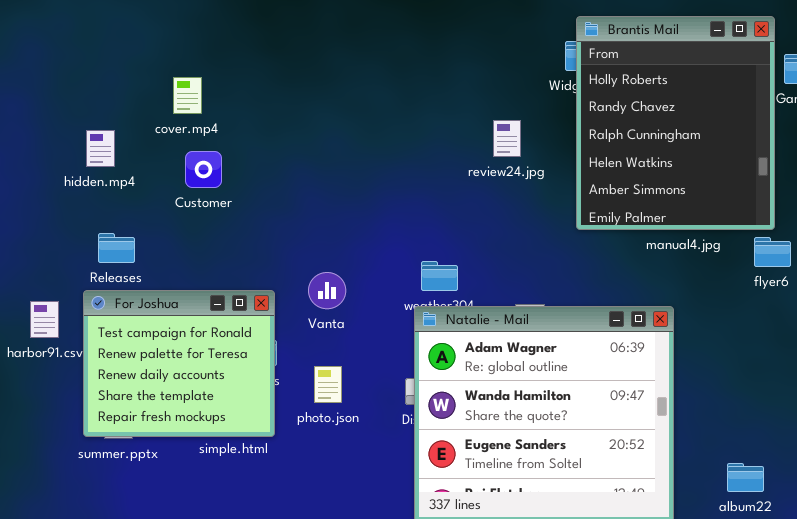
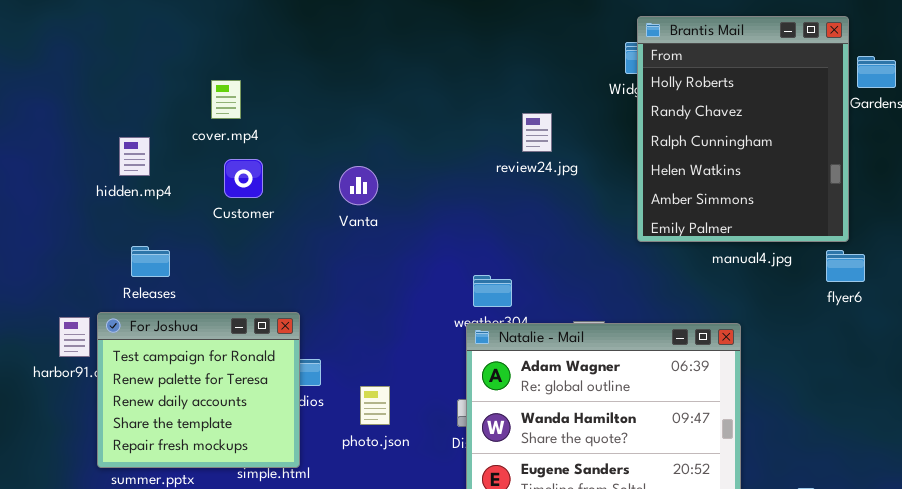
review24.jpg: [493,120,521,157] -> [522,113,552,152], moved
Vanta: [308,272,346,309] -> [339,166,378,205], moved
For Joshua: [83,290,275,437] -> [97,312,300,468], moved

